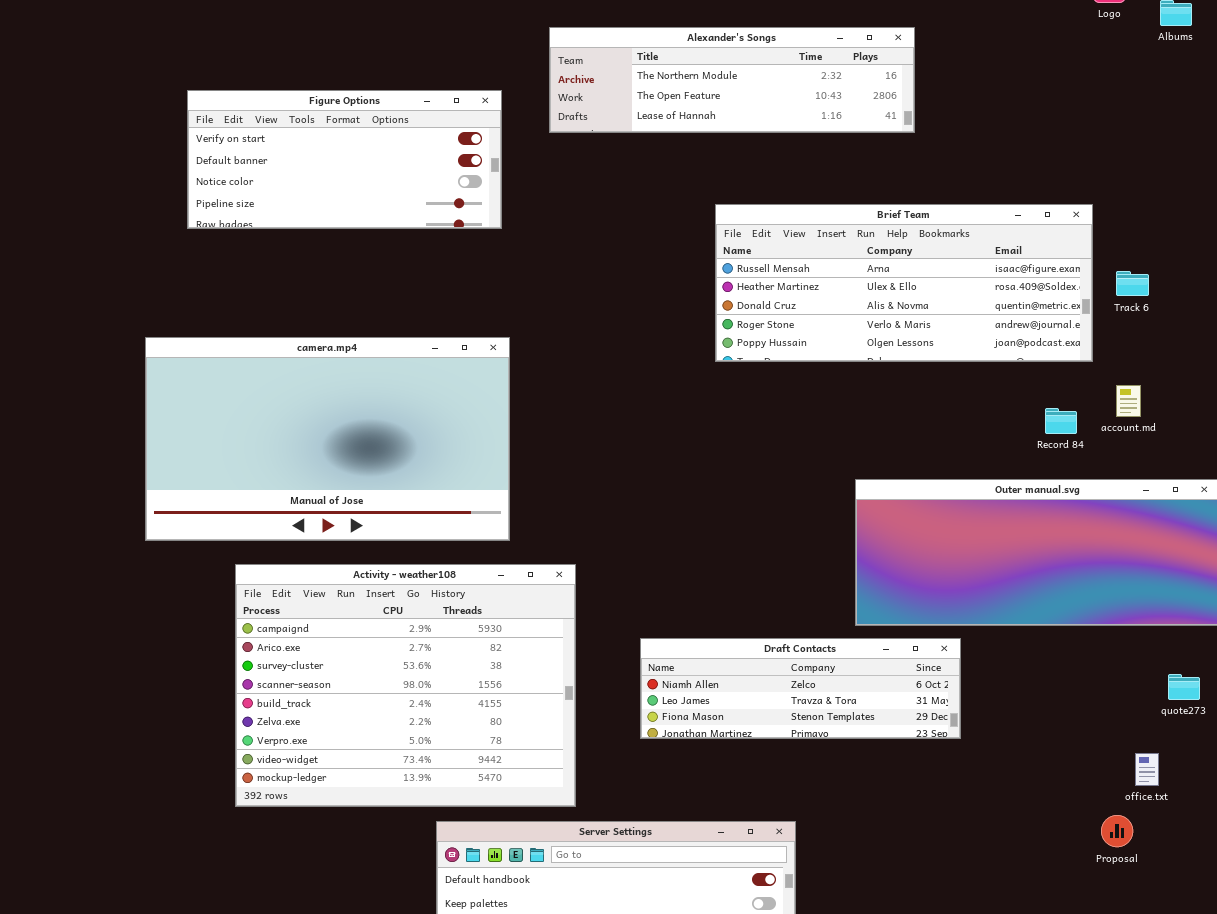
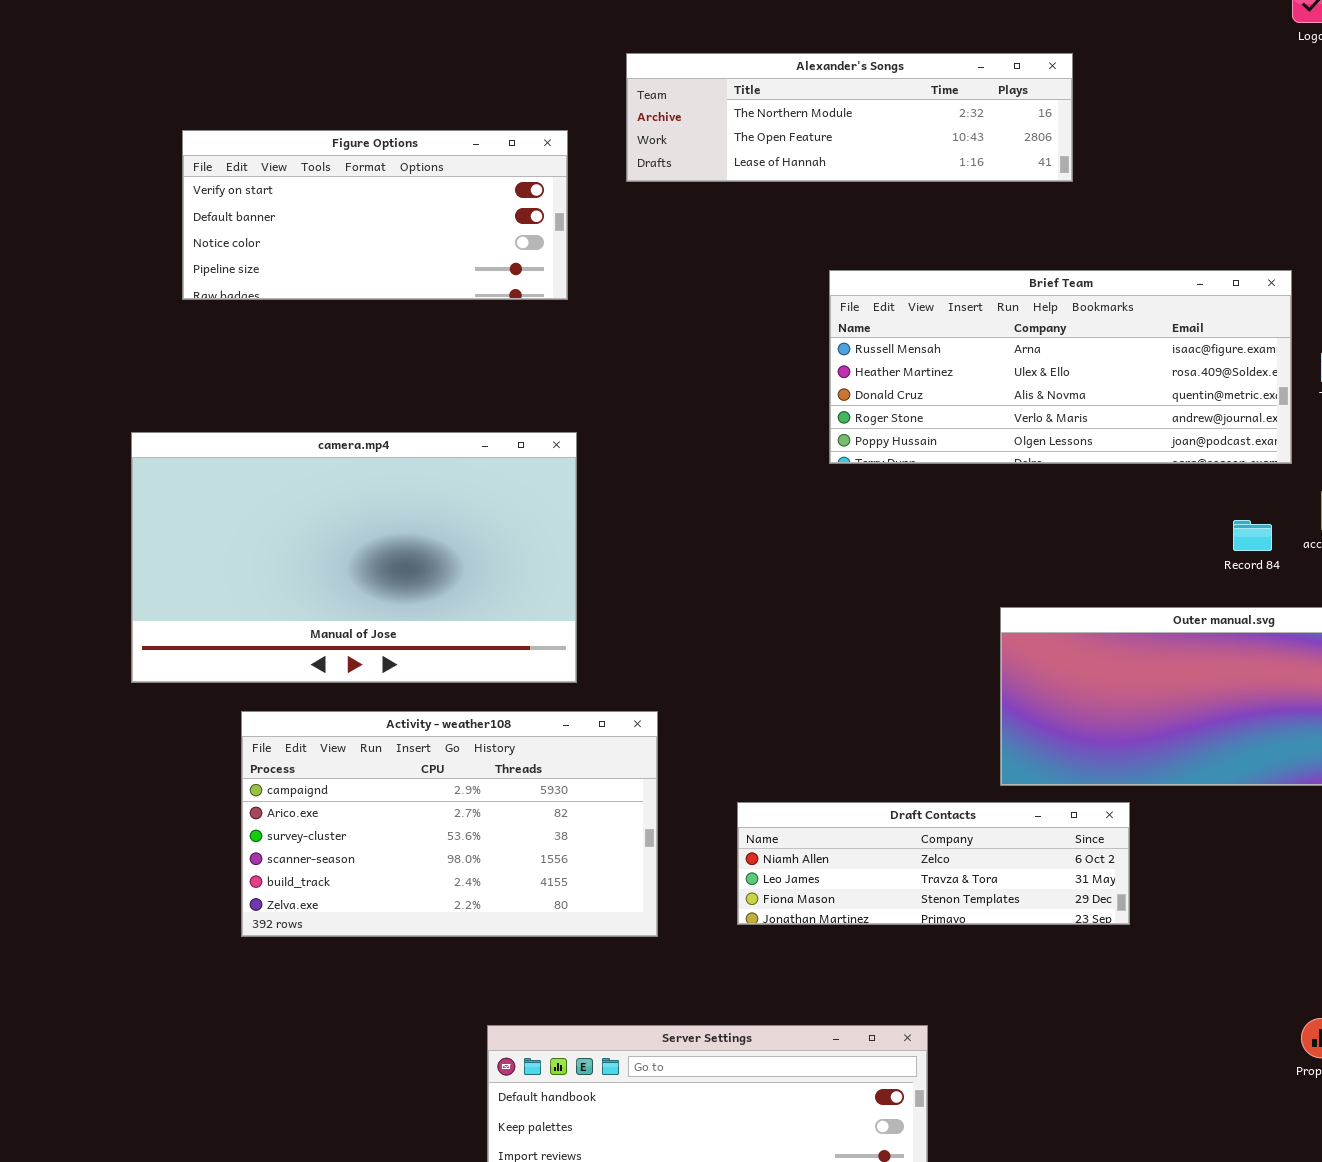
Activity - weather108: [235,564,576,807] -> [241,711,658,937], resized

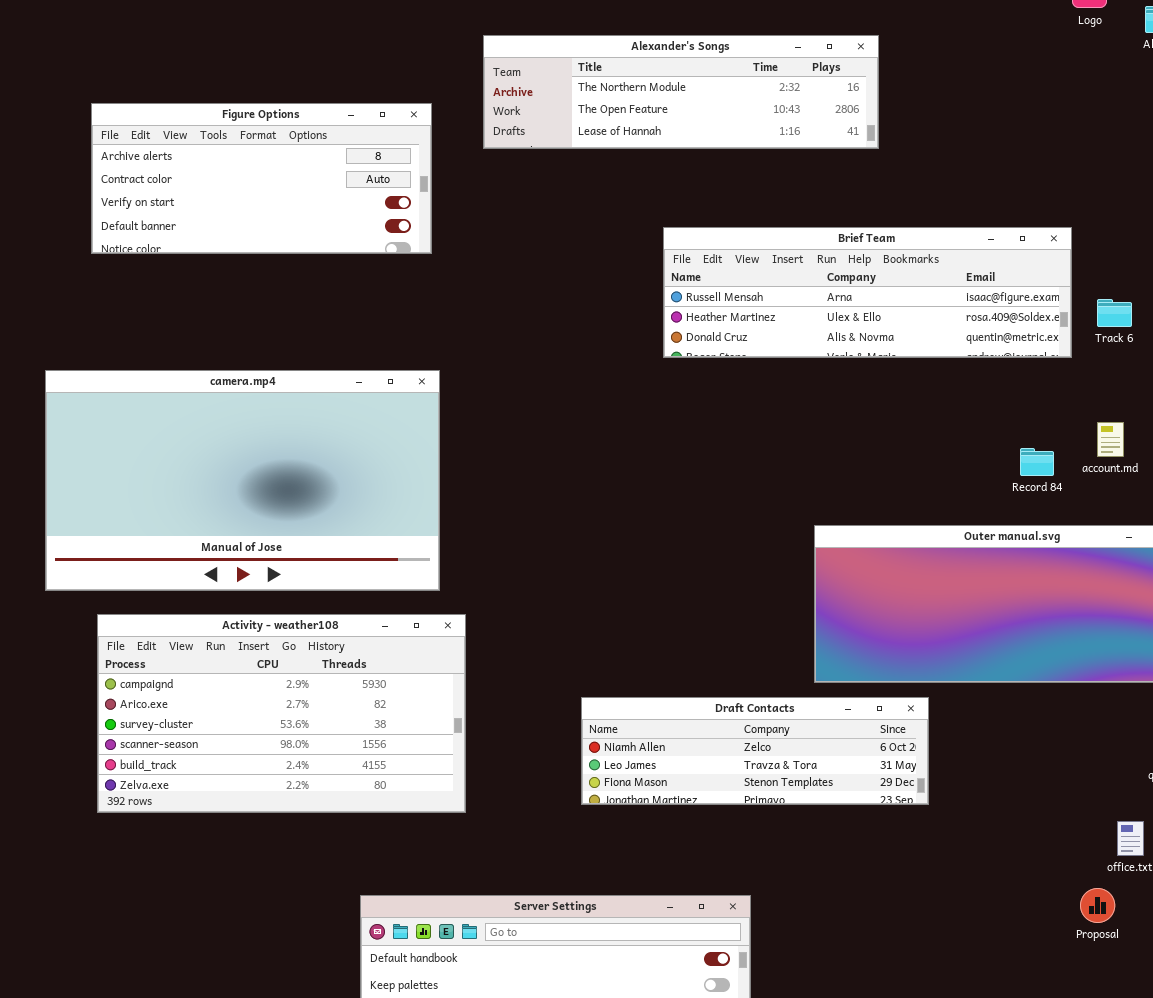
Figure Options: [182,130,568,300] -> [91,103,432,254], scrolled up 2 rows
Brief Team: [829,270,1292,464] -> [663,227,1072,358], resized
Activity - weather108: [241,711,658,937] -> [97,614,466,813], moved

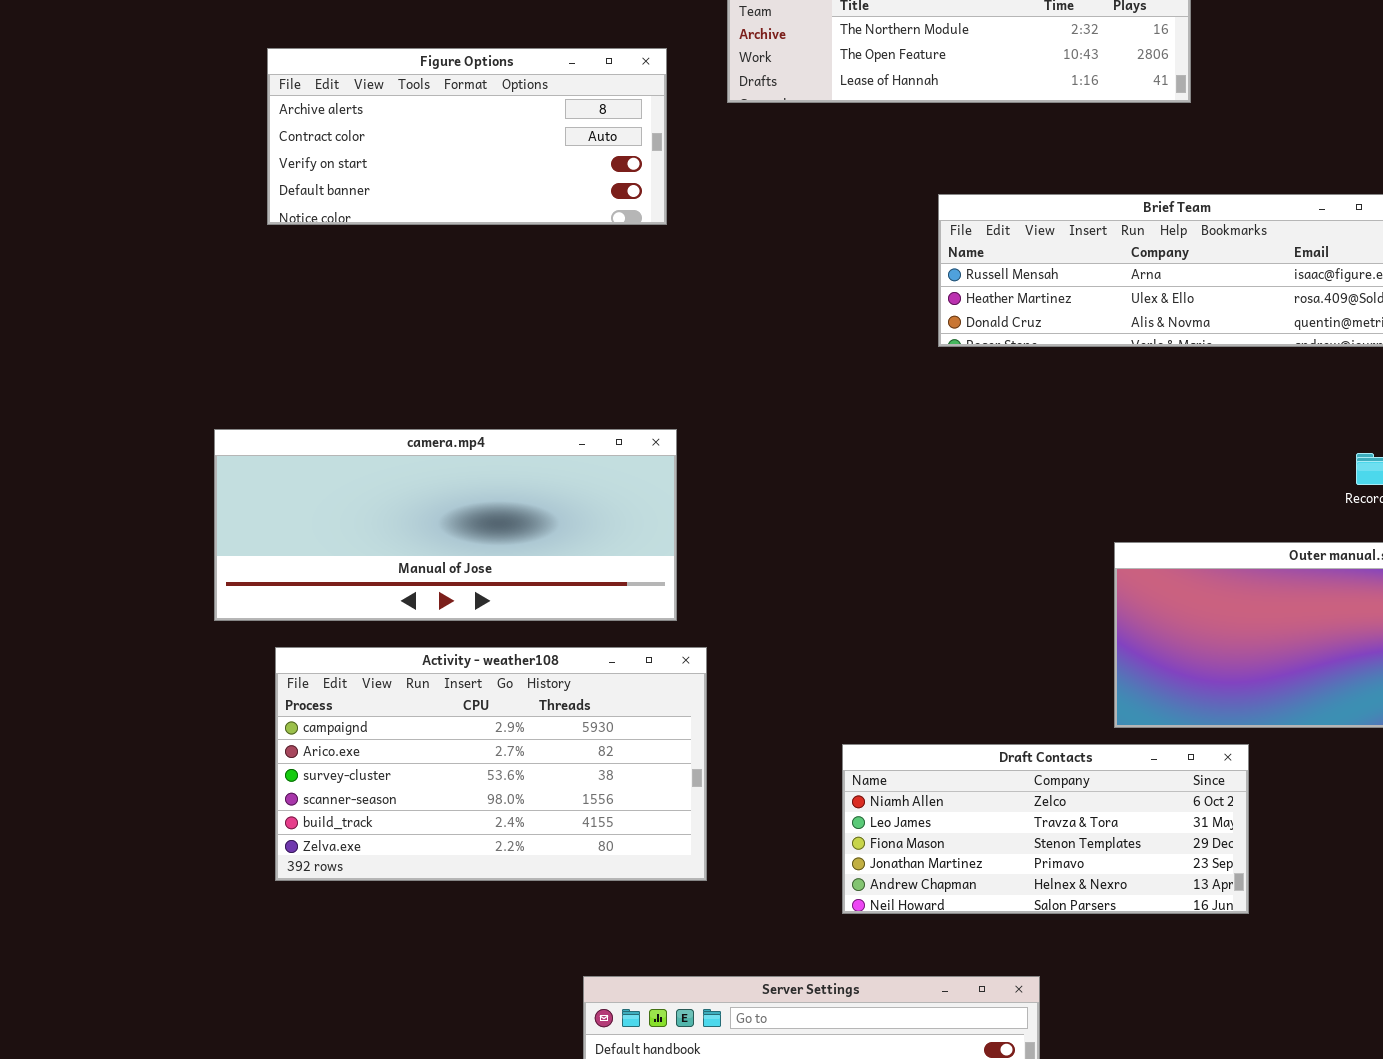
camera.mp4: [45,370,440,591] -> [214,429,677,621], resized
Draft Contacts: [581,697,929,805] -> [842,744,1249,914], resized

